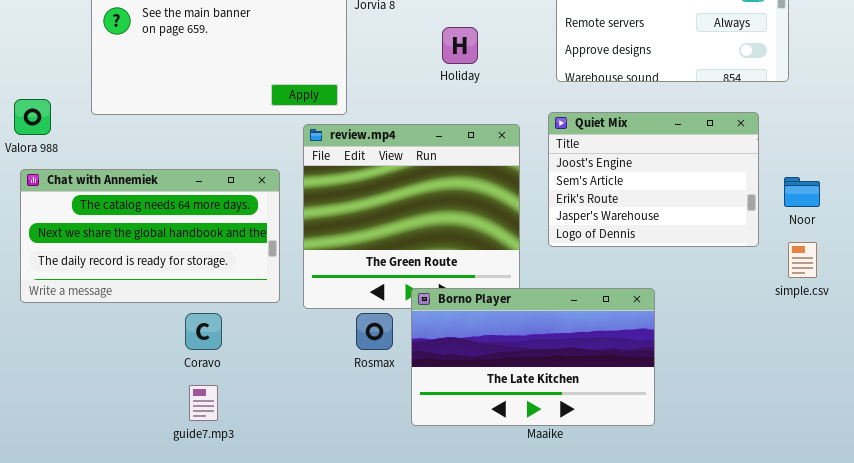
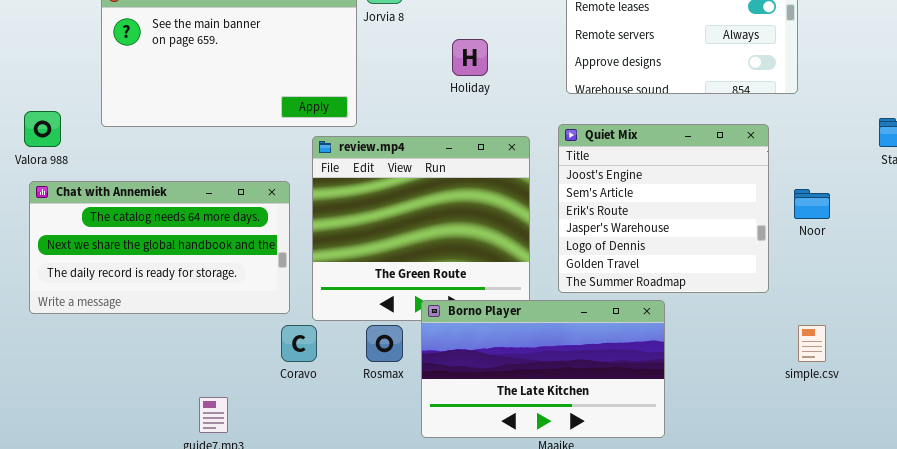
Quiet Mix: [548,112,759,247] -> [558,124,769,293], resized
simple.csv: [788,242,817,278] -> [798,325,826,362], moved
Coravo: [185,313,222,350] -> [281,325,317,362], moved

